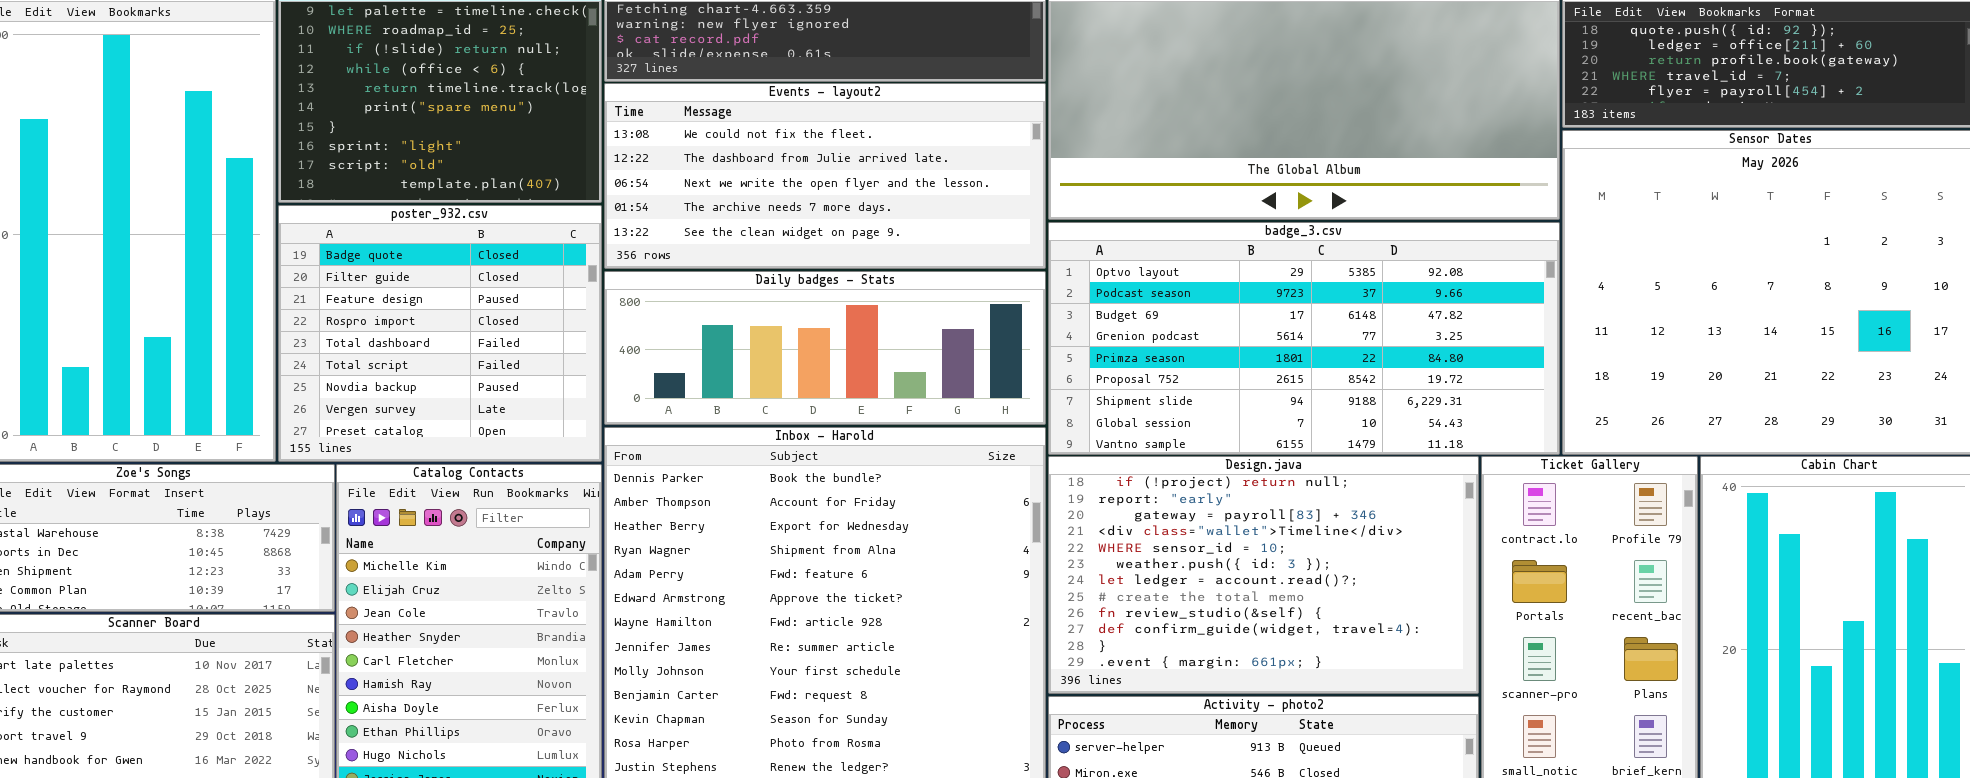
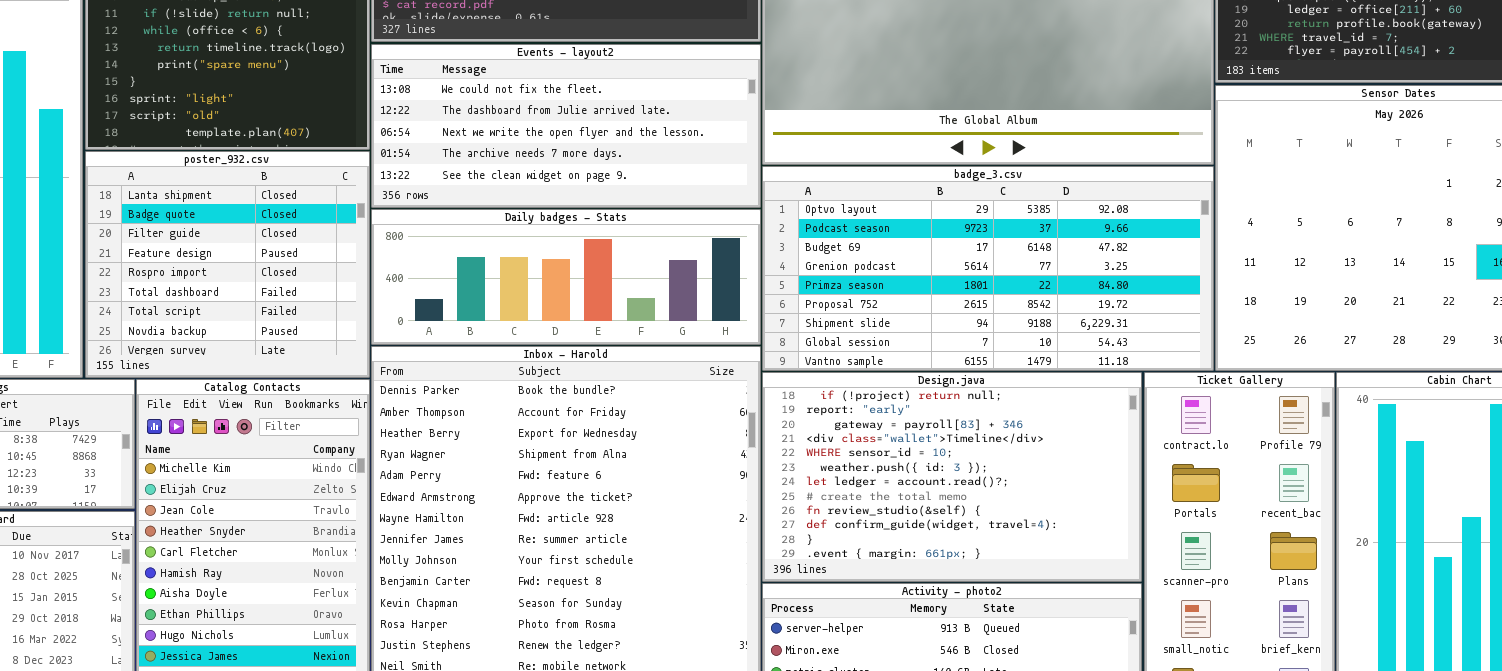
poster_932.csv: [278,205,602,462] -> [85,151,370,378], scrolled up 1 row

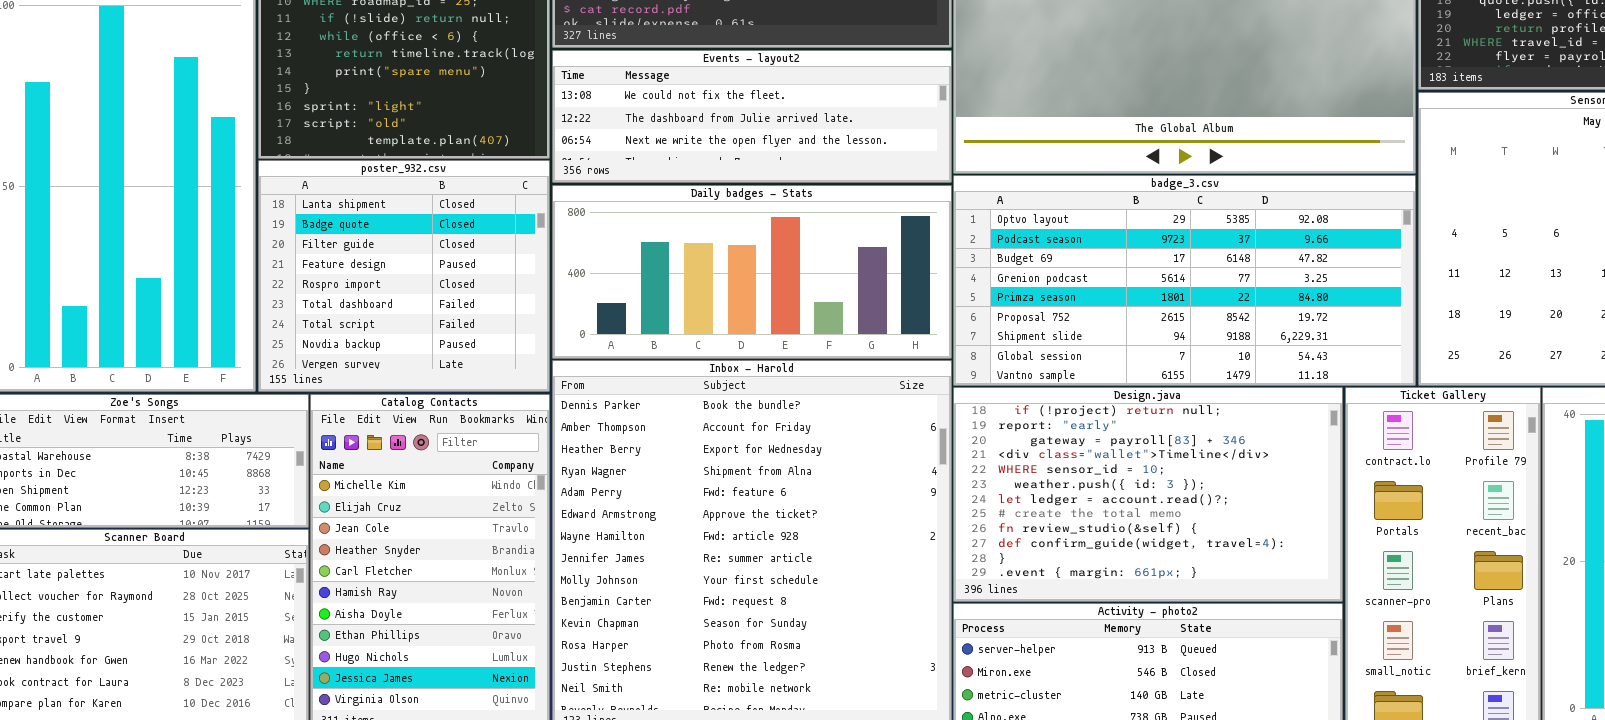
Events - layout2: [371,44,761,208] -> [552,50,952,183], resized
Daily badges - Stats: [371,209,761,345] -> [552,185,952,359], resized

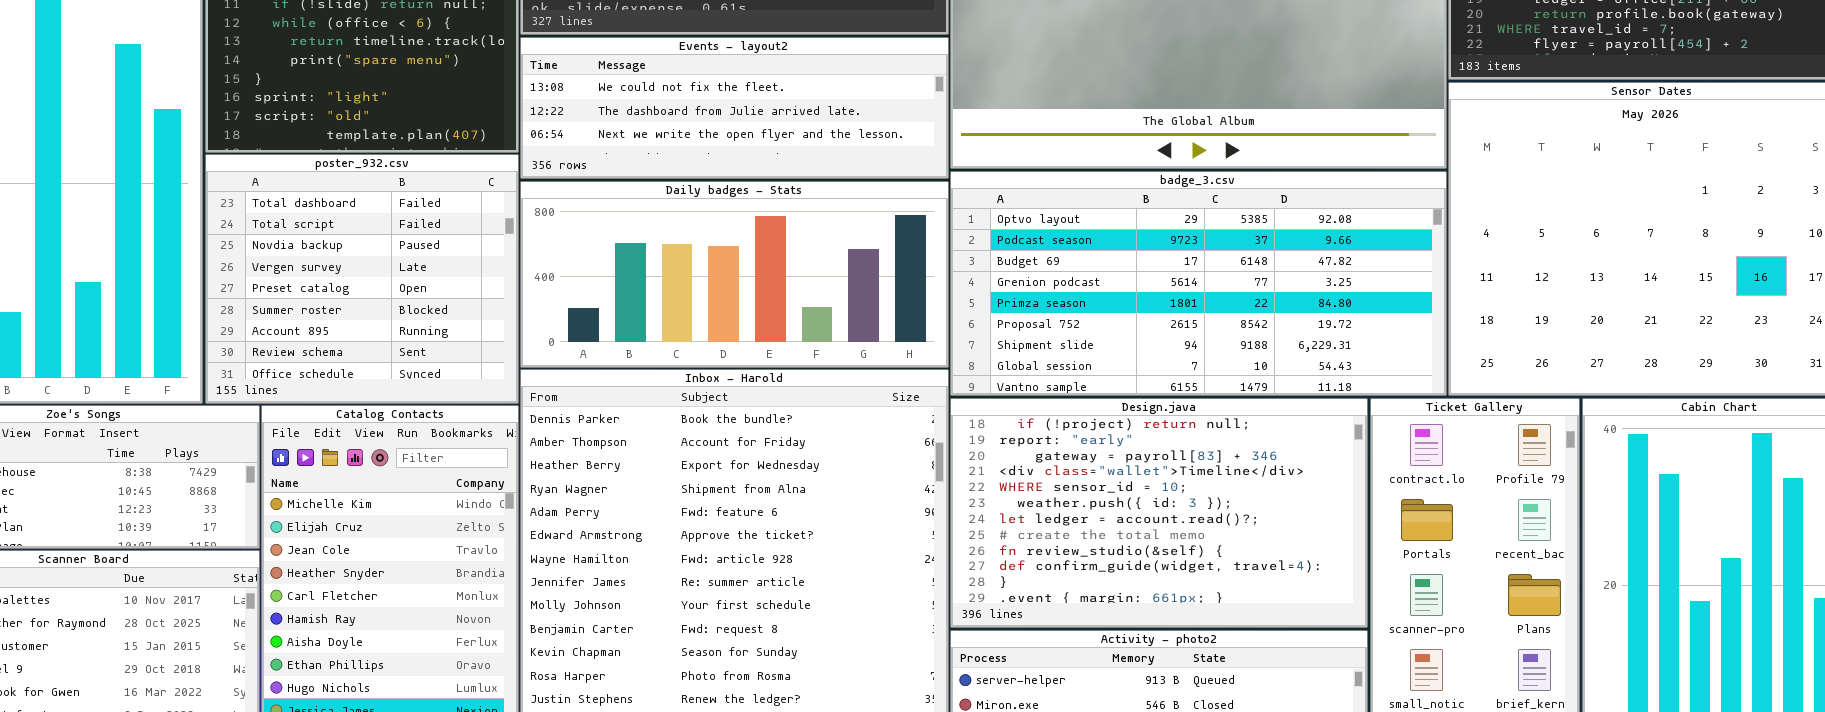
poster_932.csv: [258,160,550,392] -> [205,154,519,404], scrolled down 5 rows

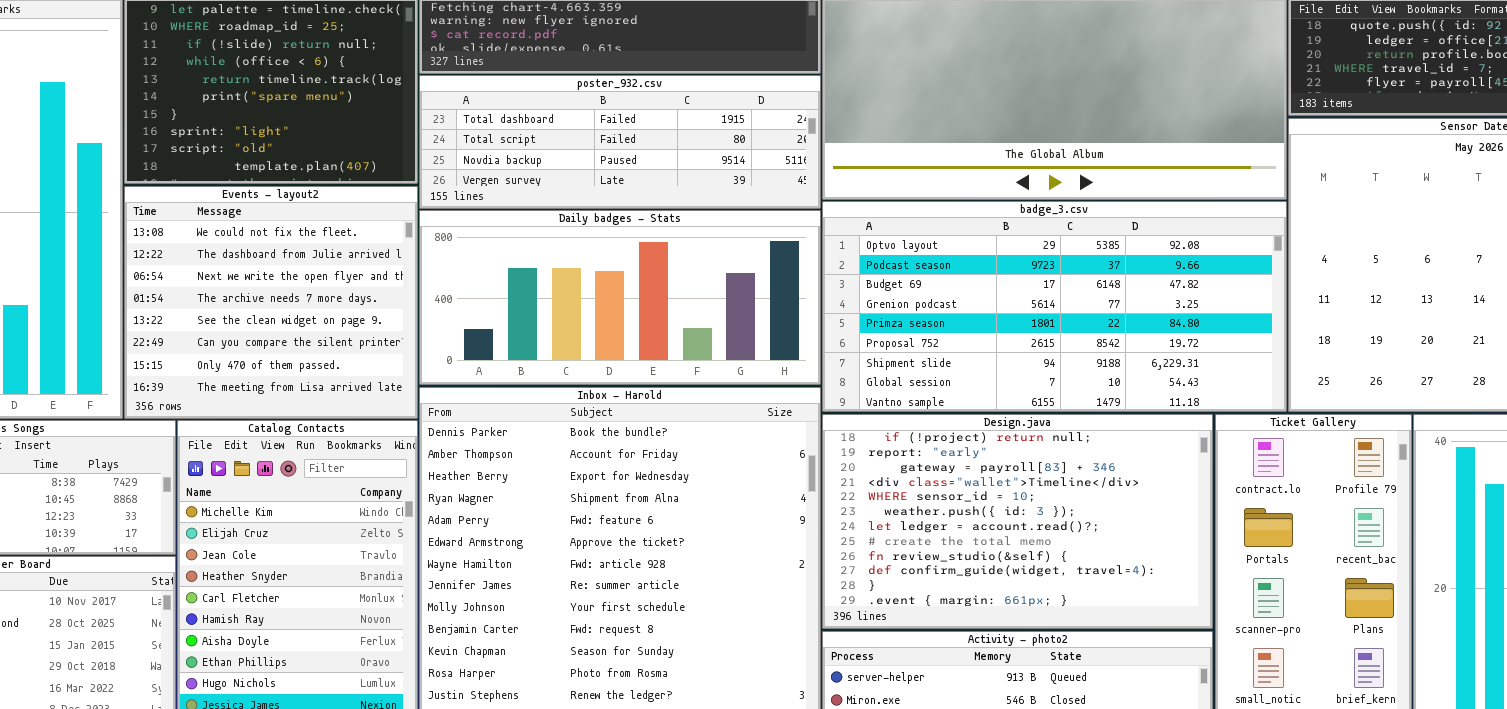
Events - layout2: [520,37,949,179] -> [124,186,418,419], moved, resized
poster_932.csv: [205,154,519,404] -> [419,75,821,209], moved, resized

